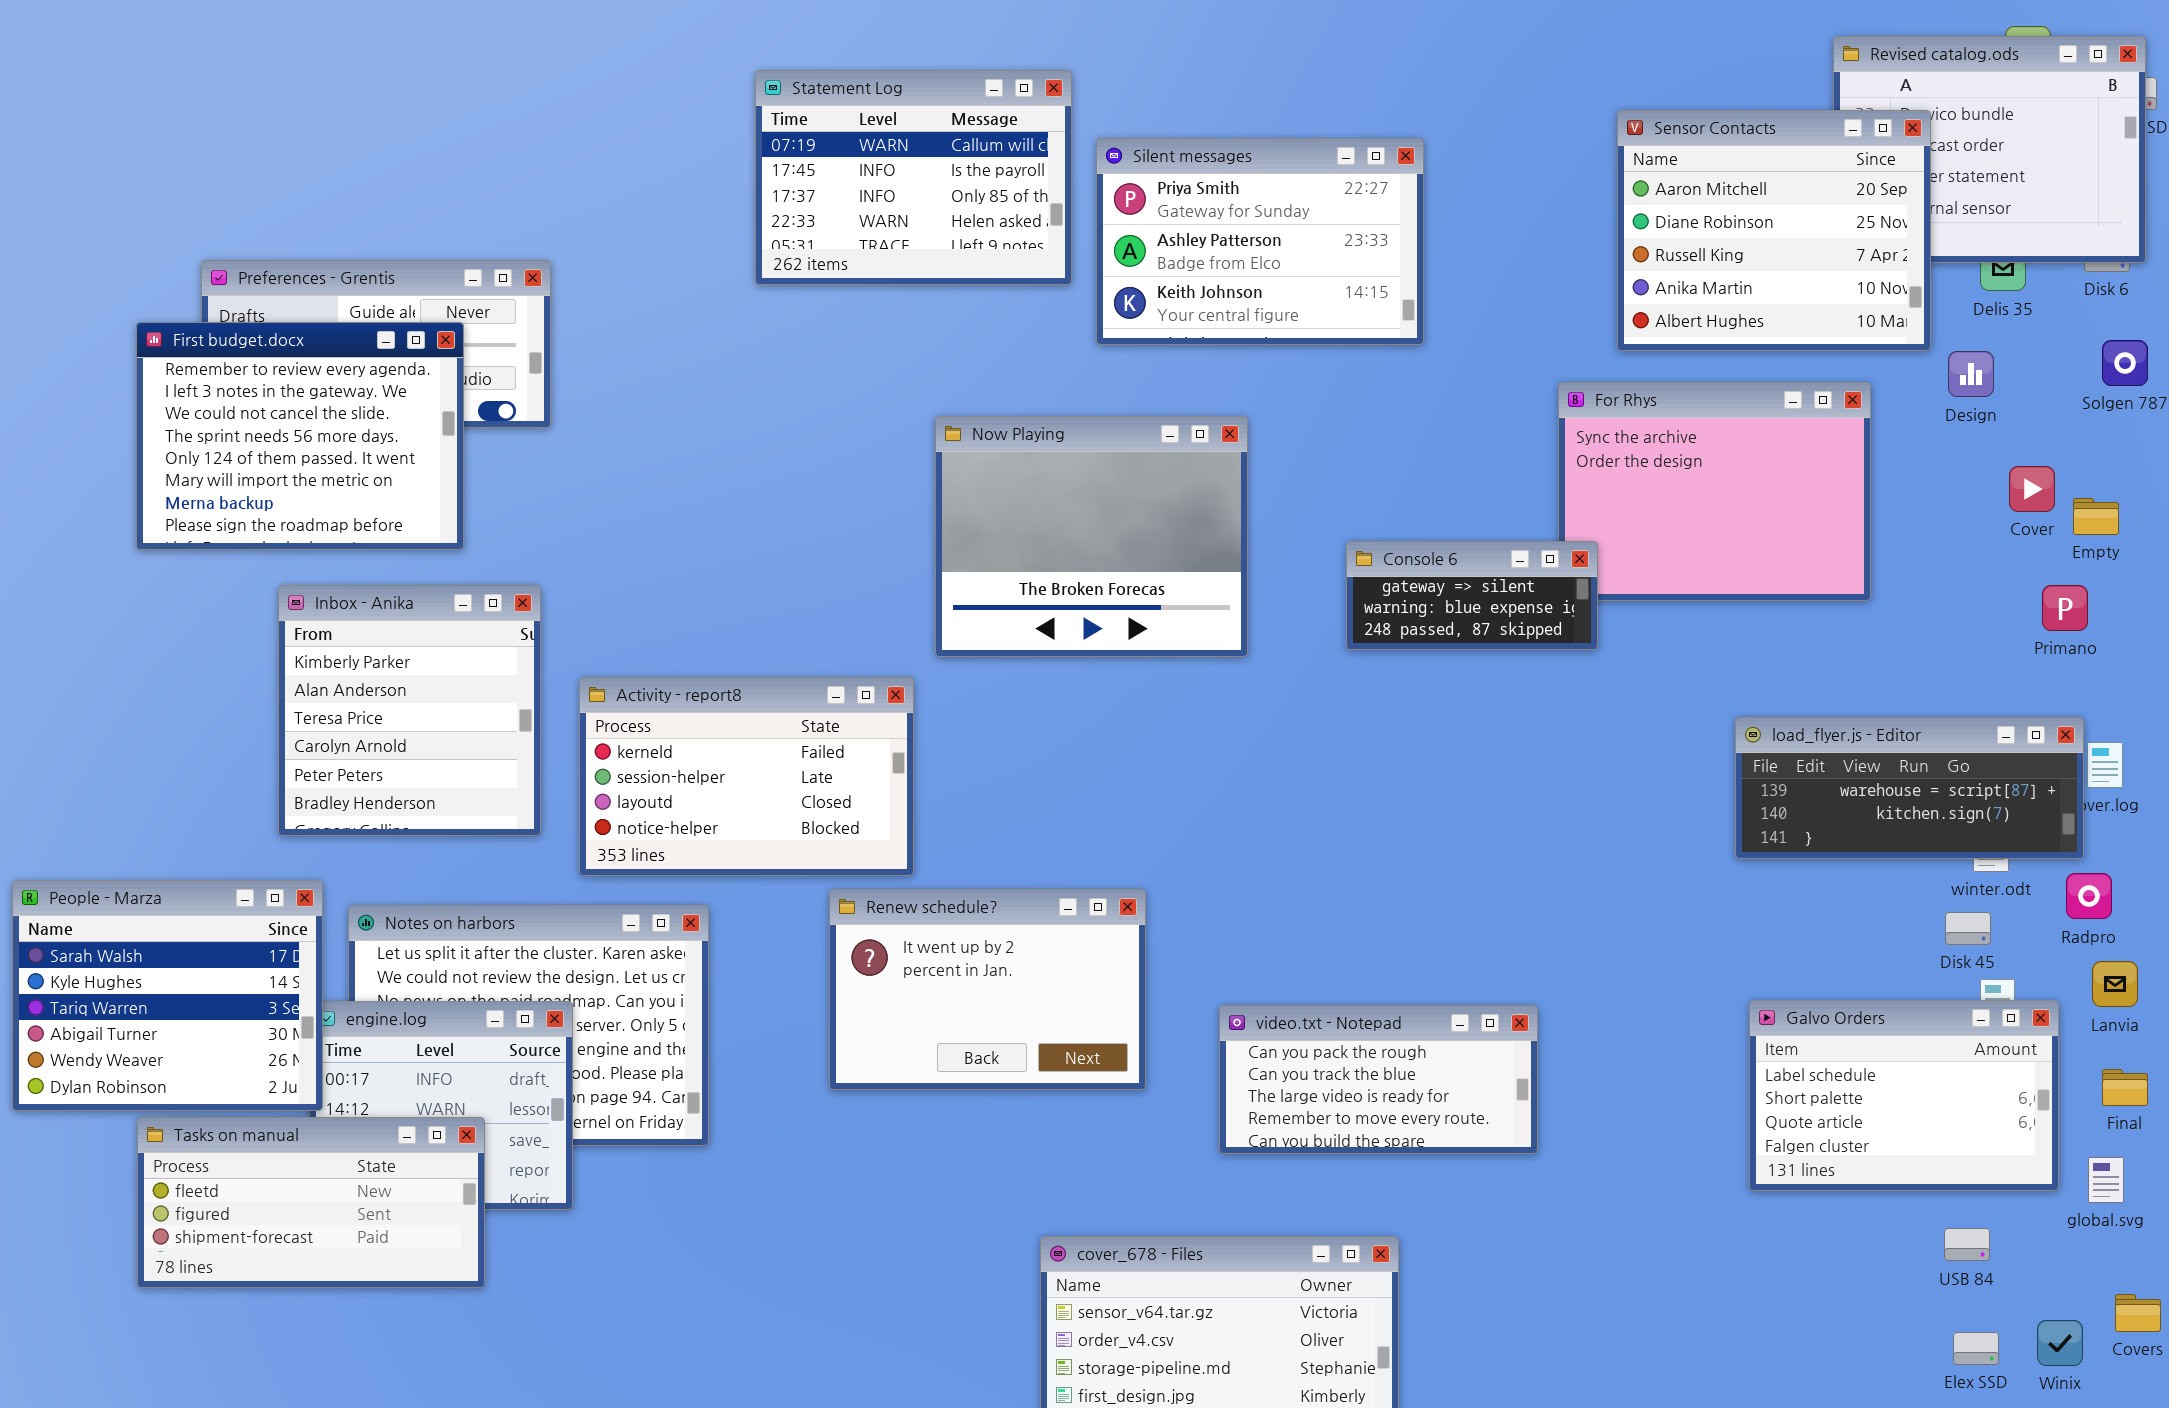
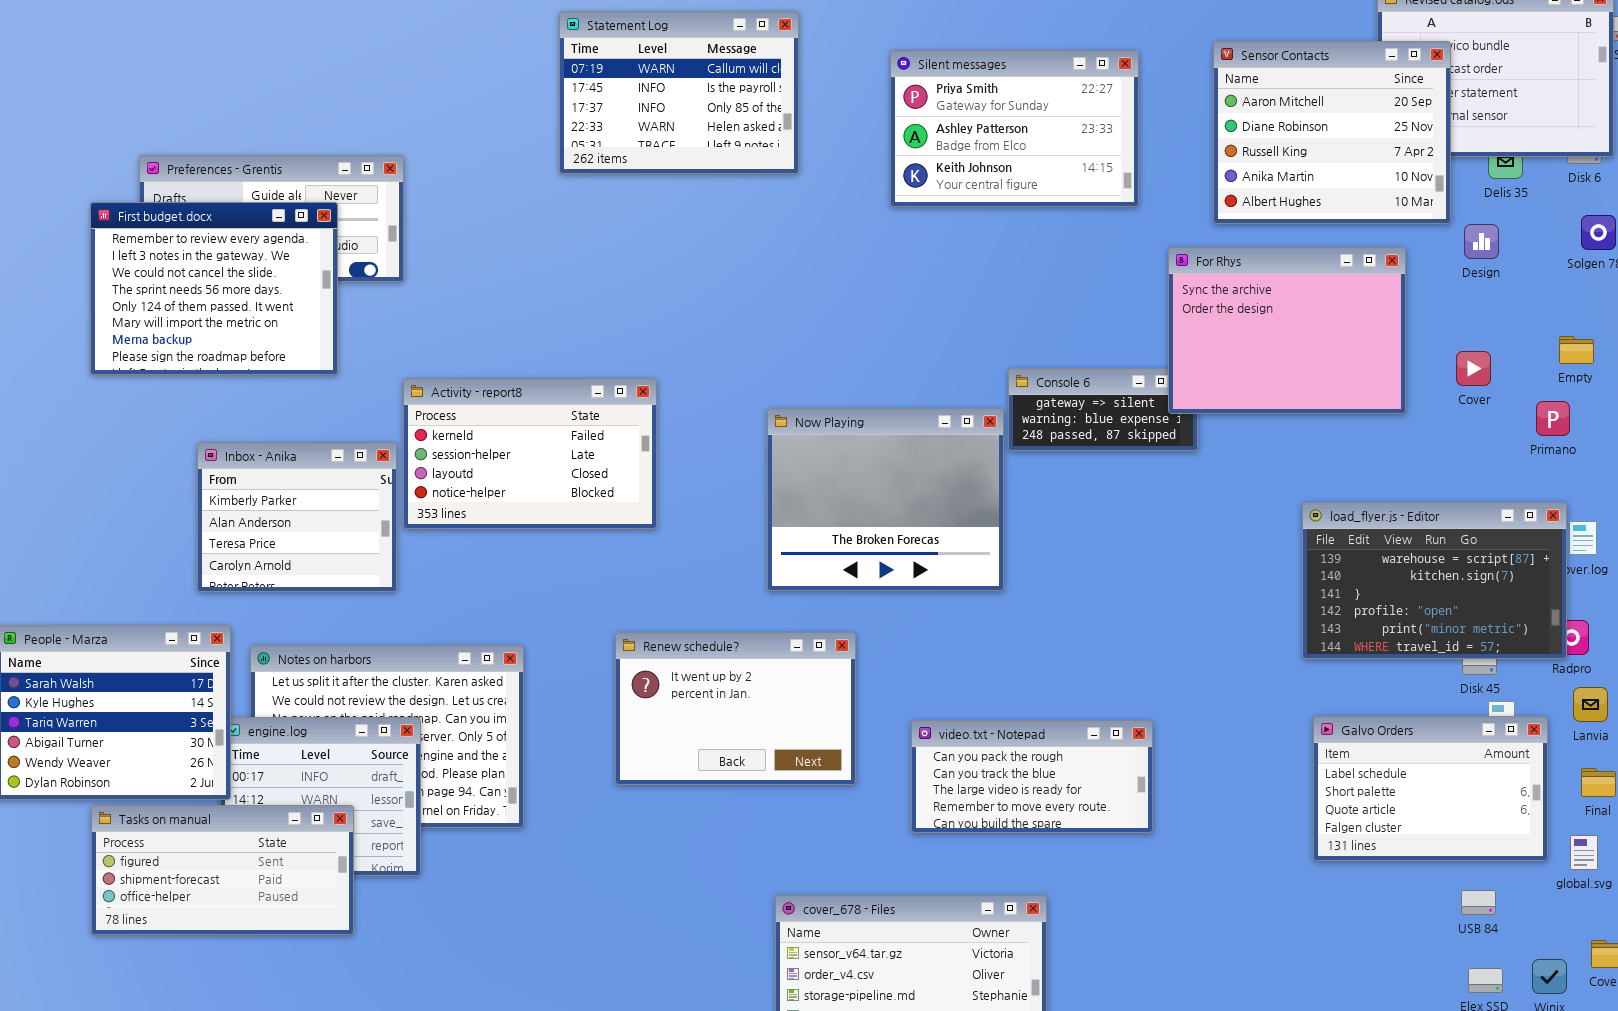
Silent messages: [1096,138,1424,345] -> [890,50,1139,207], moved
For Rhys: [1558,382,1871,601] -> [1168,247,1406,414], raised
Now Playing: [935,416,1248,657] -> [767,408,1004,591], moved
Cover: [2009,466,2055,512] -> [1456,351,1491,386], moved
Inbox - Anika: [278,585,541,836] -> [197,442,397,592], resized
Activity - report8: [579,677,914,876] -> [403,378,657,529], moved
load_flyer.js - Editor: [1735,717,2084,859] -> [1302,502,1567,659], resized
Tasks on manual: [137,1117,485,1288] -> [91,805,354,935], scrolled down 1 row

